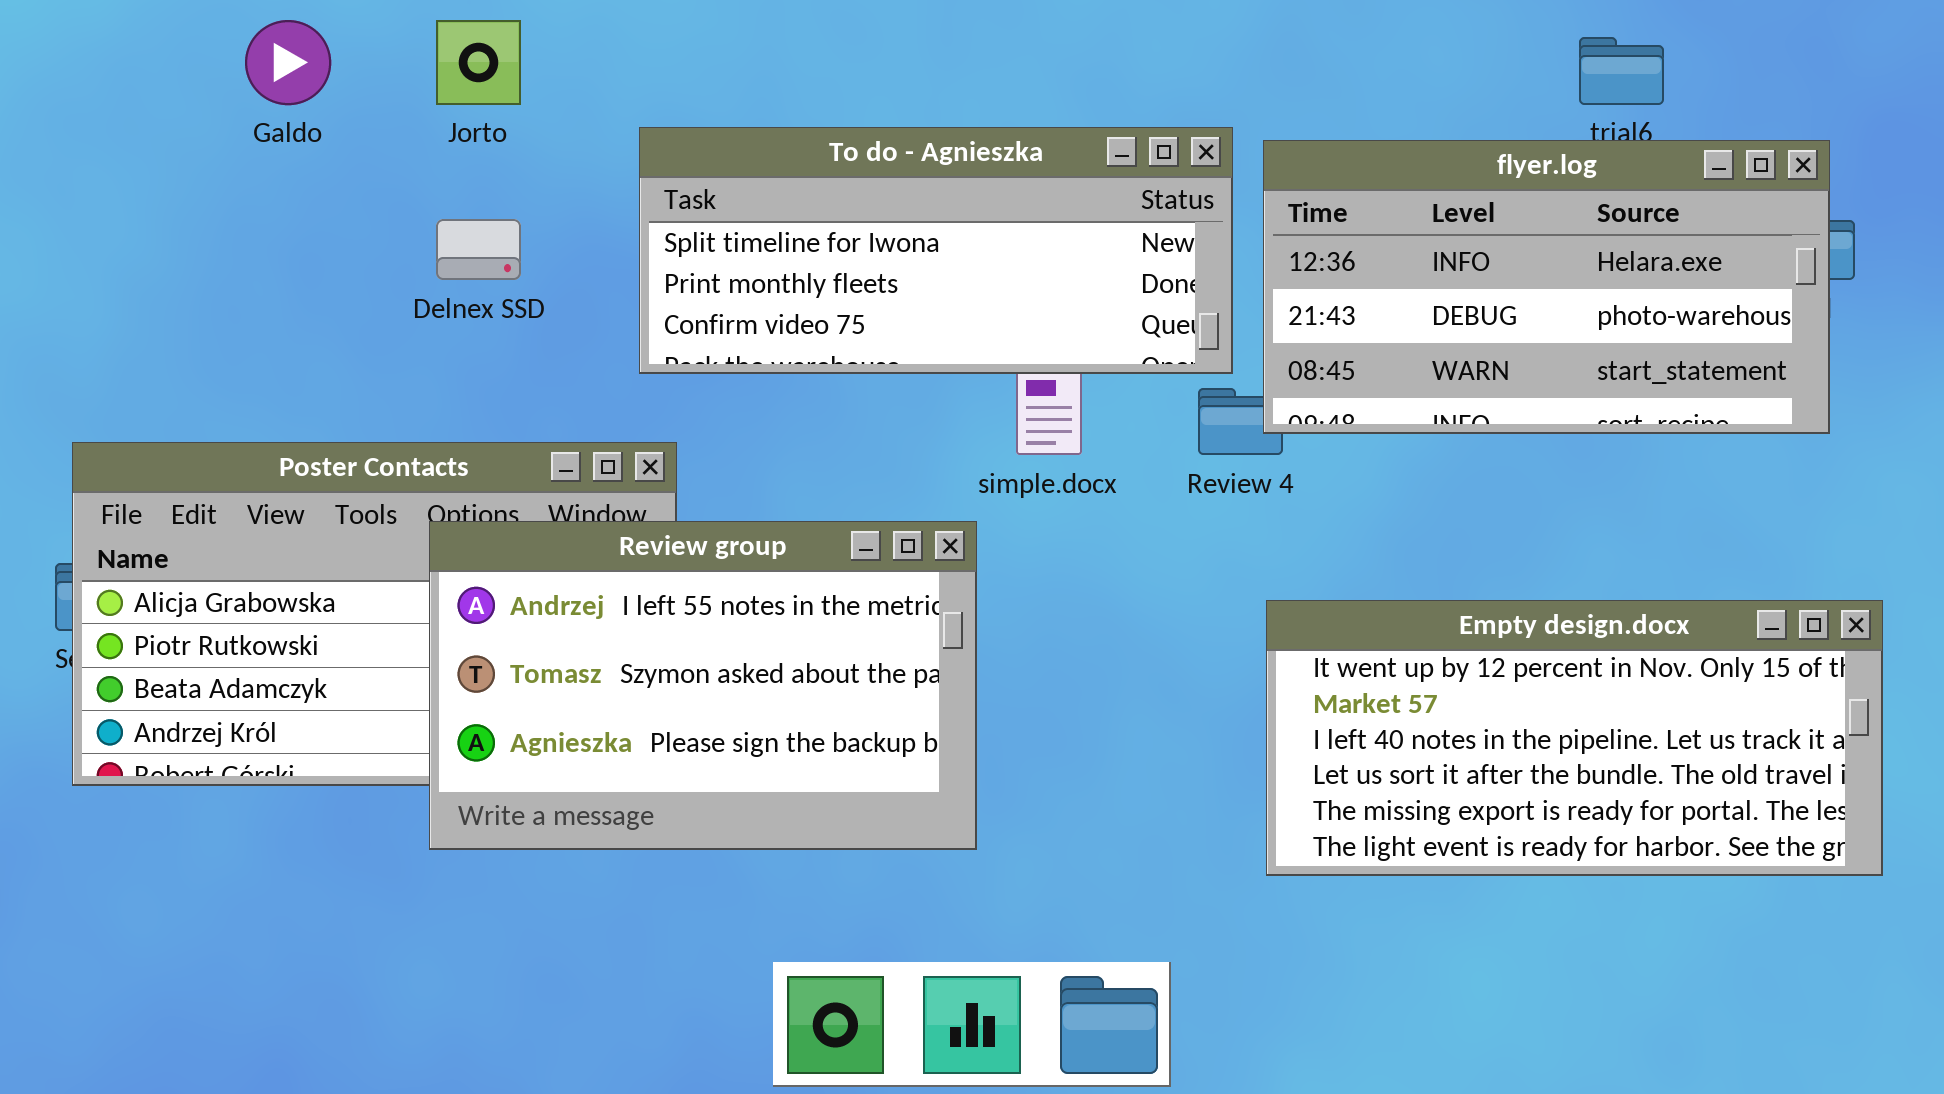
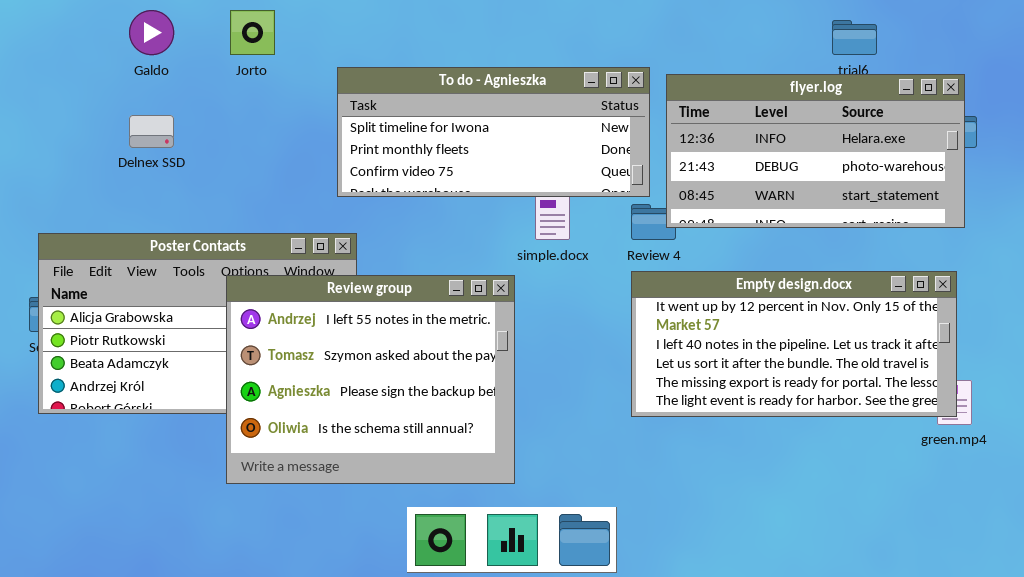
Delnex SSD: [436,219,521,280] -> [129,115,174,148], moved
Review group: [429,521,977,850] -> [226,275,515,484], resized
Empty design.docx: [1266,600,1883,876] -> [631,271,957,417], moved

